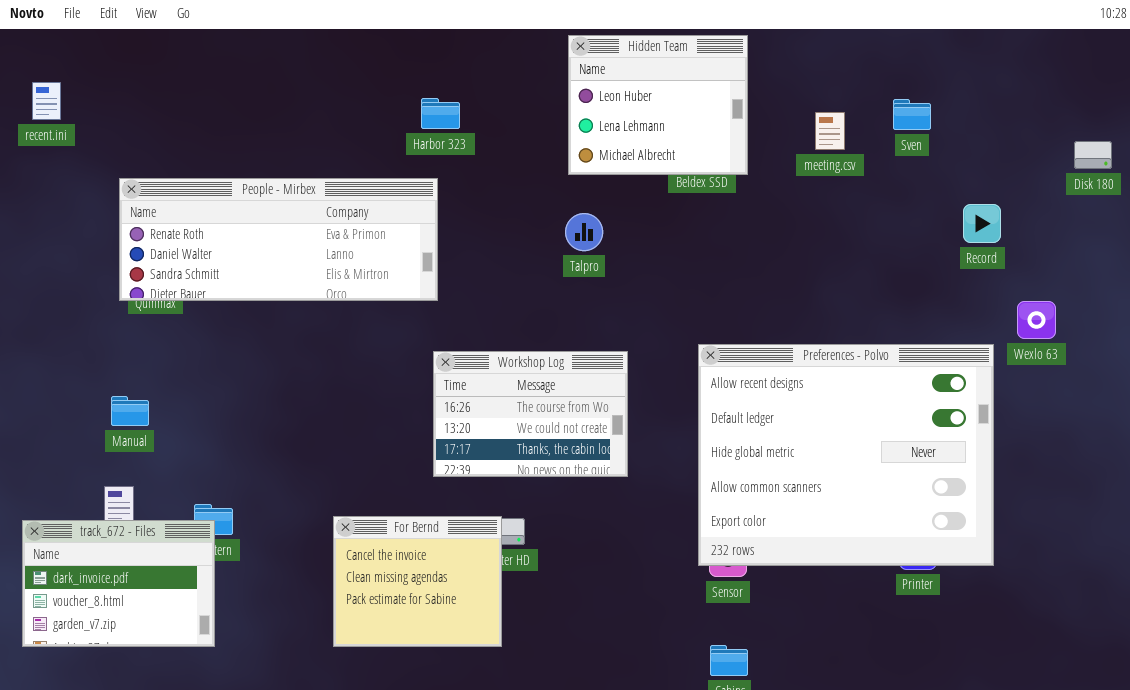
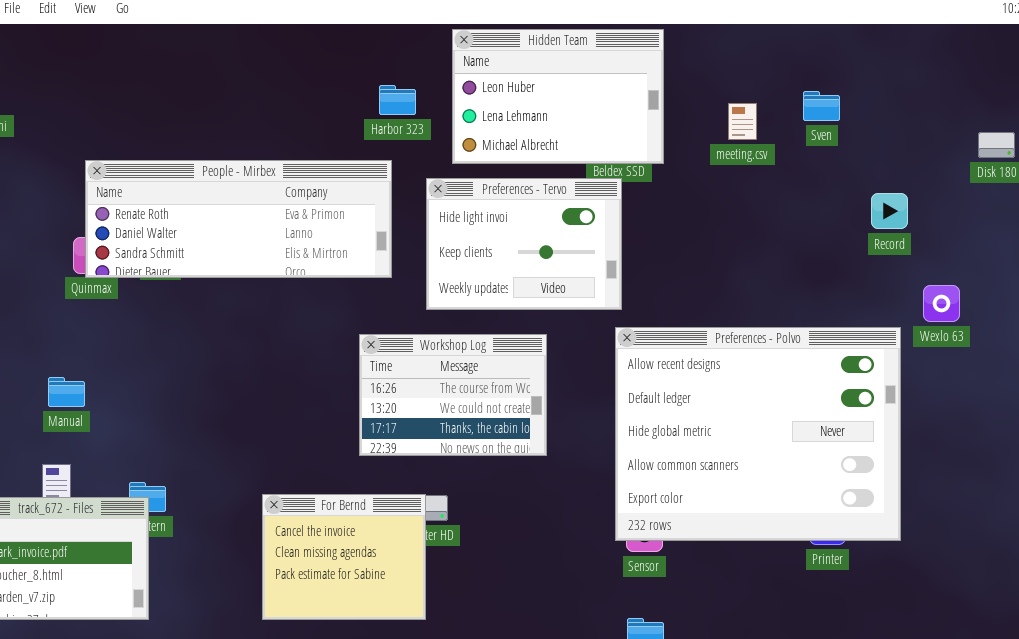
Hidden Team: [568,35,748,175] -> [452,29,664,164], resized
Harbor 323: [421,98,460,129] -> [379,85,416,115], moved
People - Mirbex: [119,178,438,301] -> [85,160,392,278], moved
Preferences - Tervo: none -> [426,178,622,310], opened

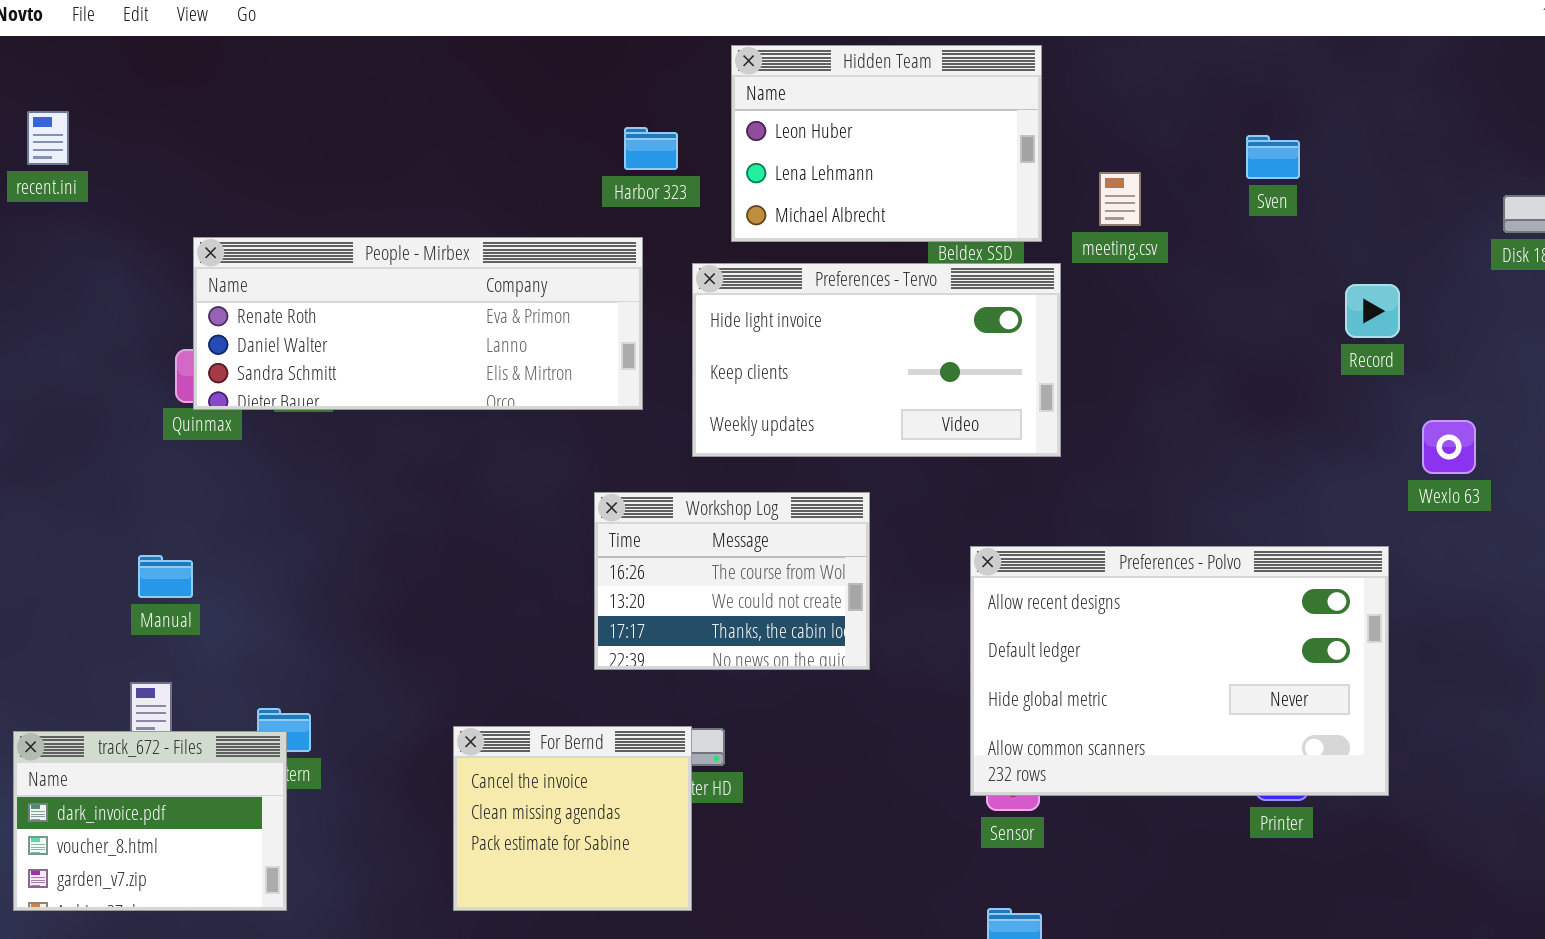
meeting.csv: [728,103,757,140] -> [1099,172,1141,226], moved
Preferences - Tervo: [426,178,622,310] -> [692,263,1061,457], resized
Preferences - Polvo: [615,327,901,541] -> [970,546,1389,796], resized

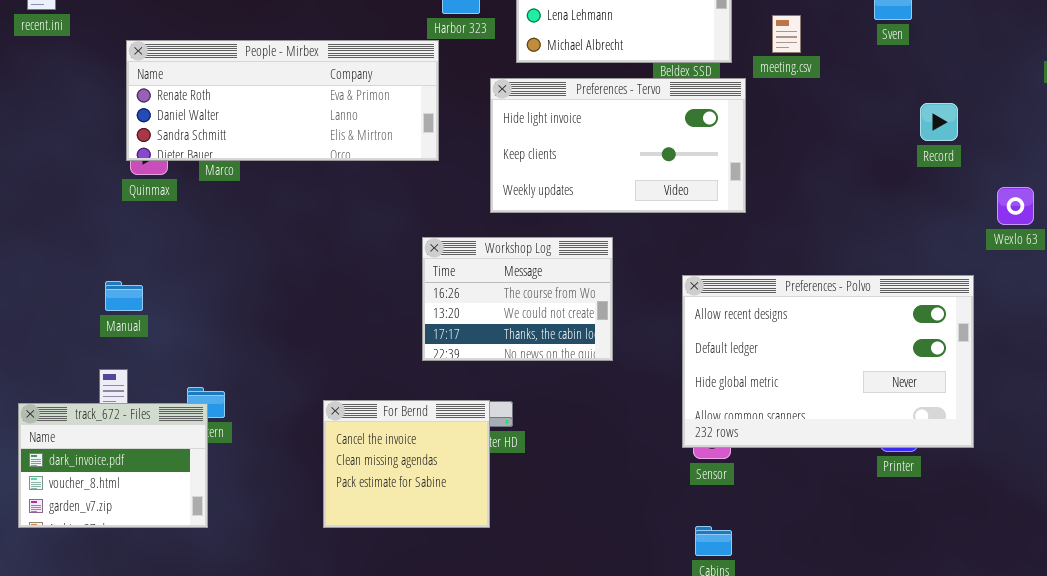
People - Mirbex: [193,237,643,410] -> [126,40,439,161], moved
Record: [1345,284,1400,338] -> [920,103,958,141], moved

